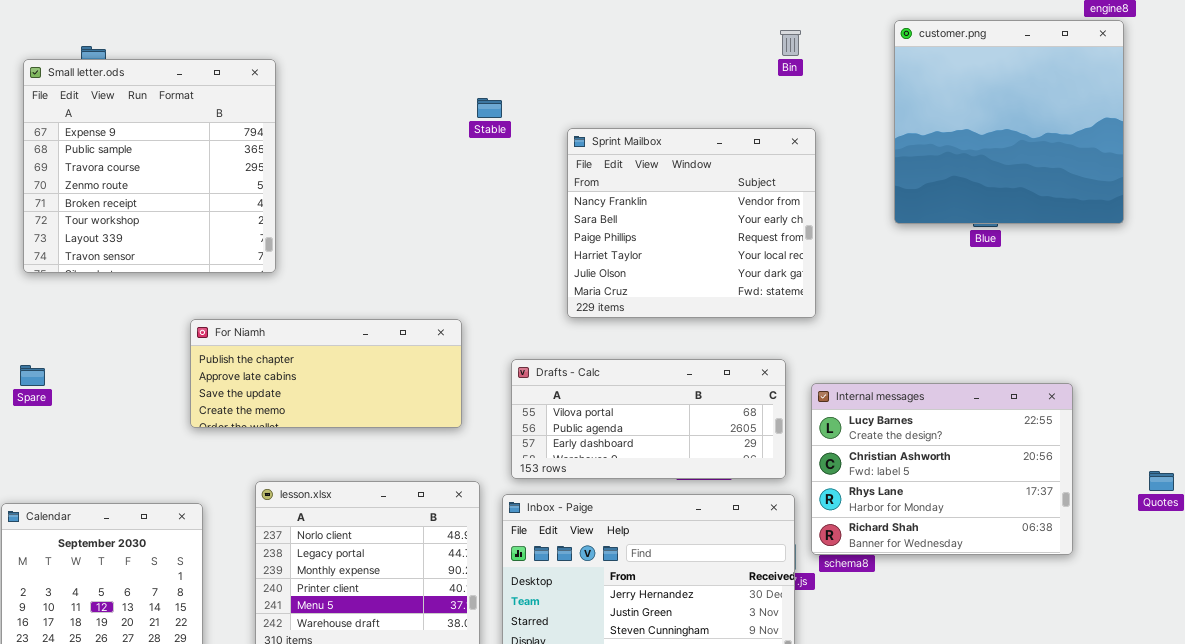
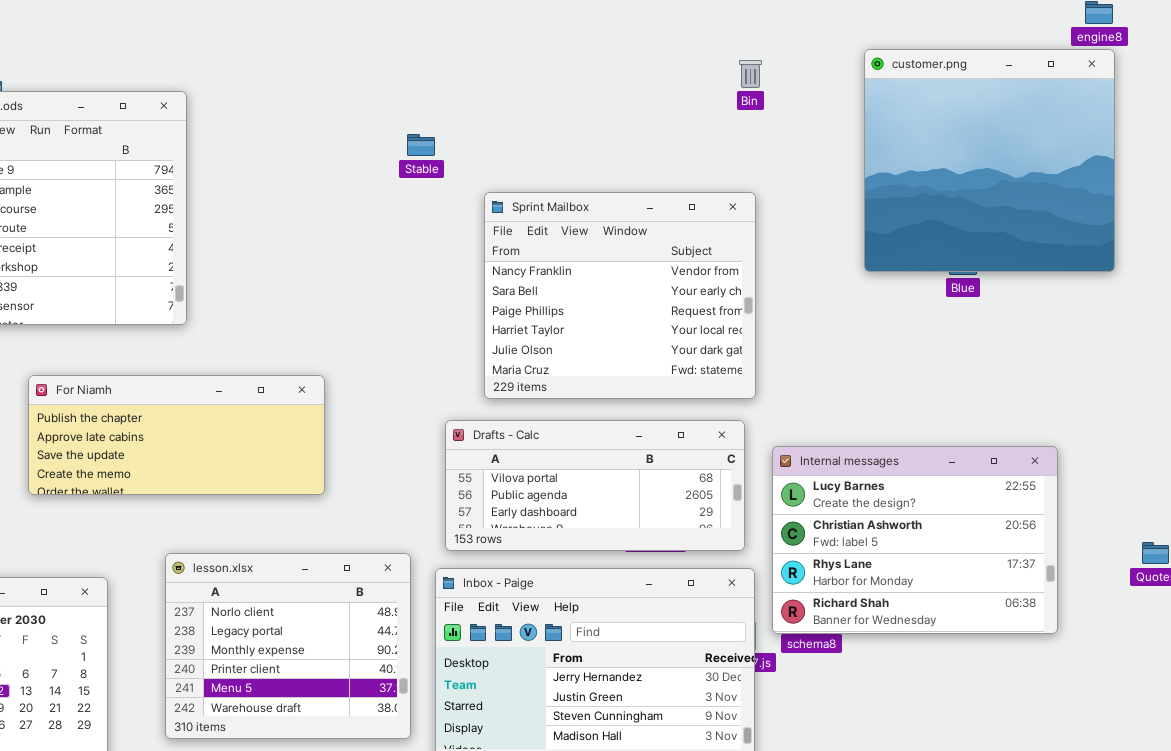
Sprint Mailbox: [567,128,816,318] -> [484,192,756,399], moved
For Niamh: [190,319,462,428] -> [28,375,325,495], moved

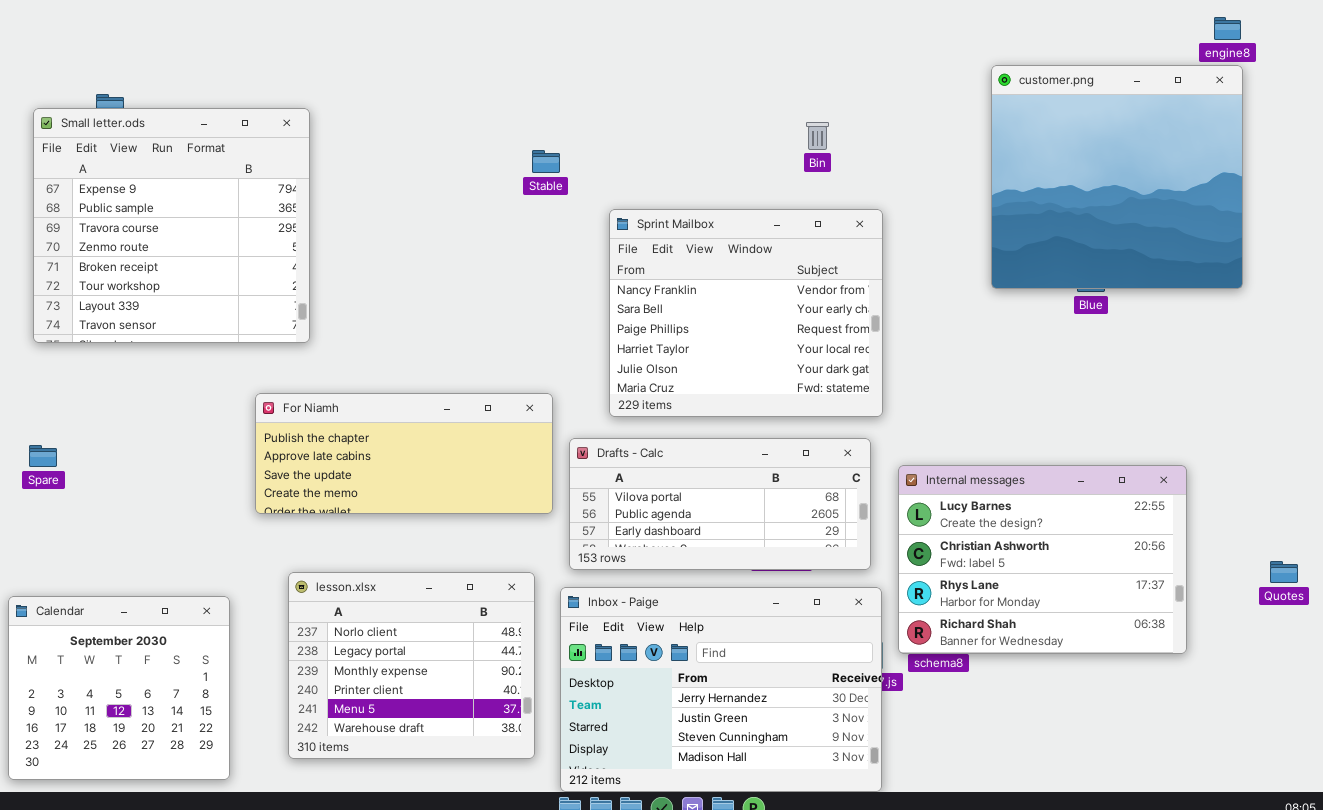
Bin: [739,60,762,88] -> [806,122,829,150], moved
For Niamh: [28,375,325,495] -> [255,393,553,514], moved

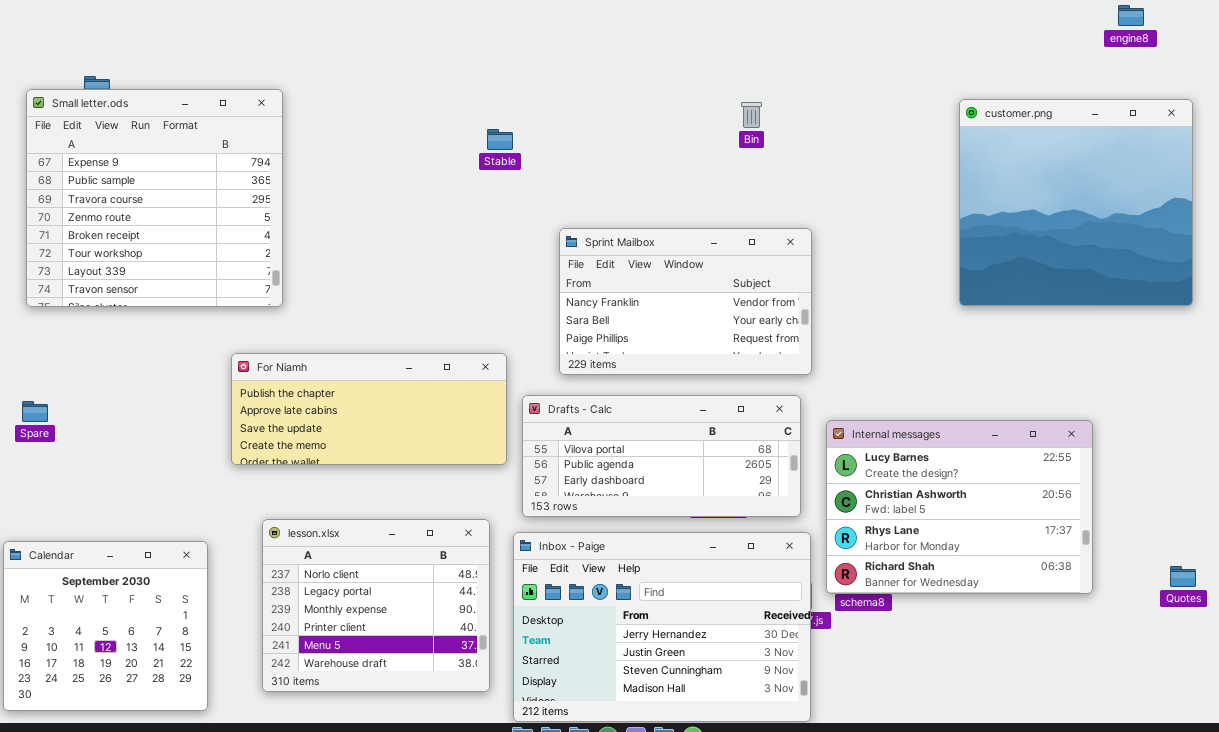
customer.png: [991,65,1243,289] -> [959,99,1193,306], moved
Sprint Mailbox: [609,209,883,417] -> [559,228,812,375], resized
Quotes: [1270,561,1298,583] -> [1170,566,1196,587], moved

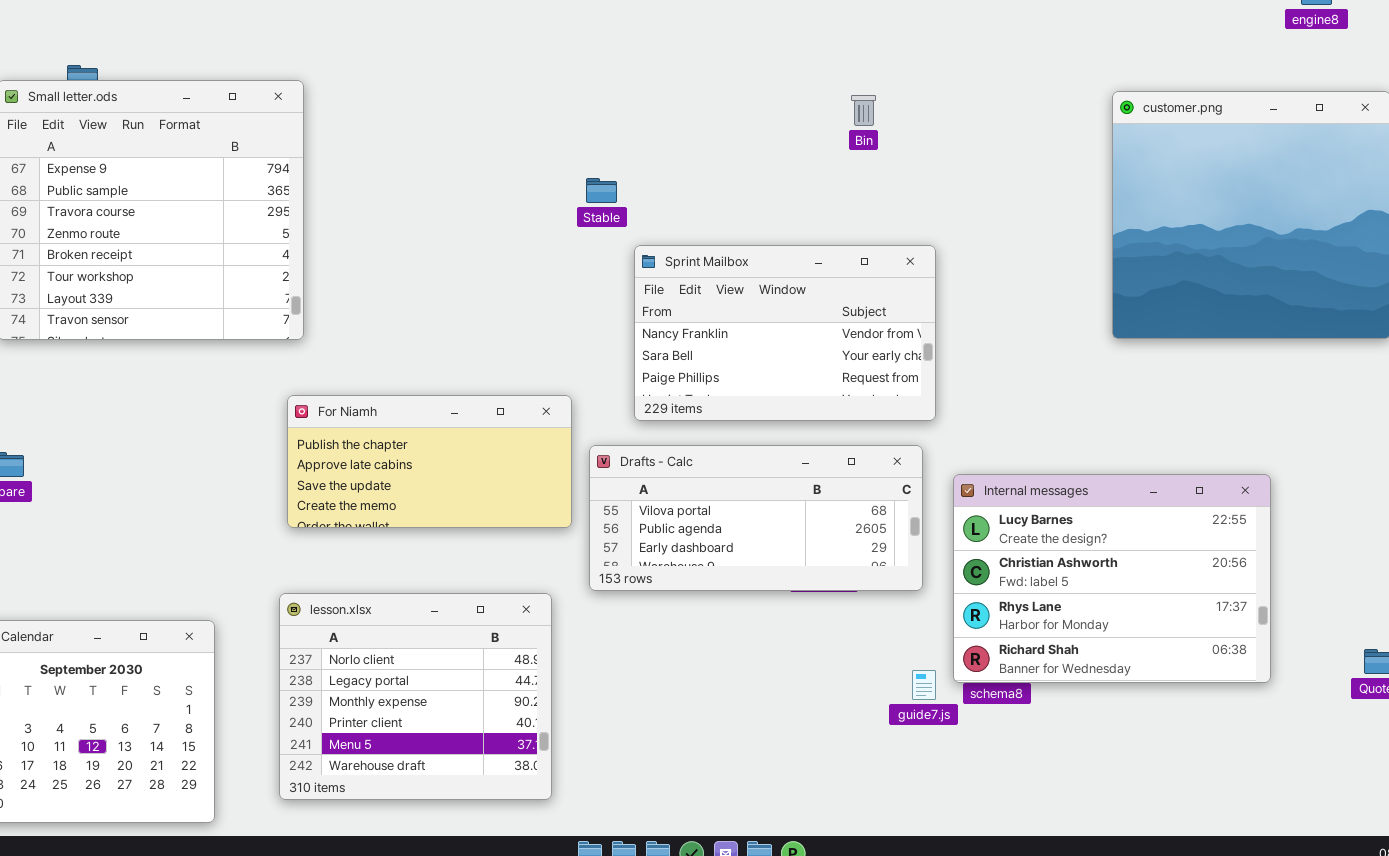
Stable: [487,129,513,150] -> [586,178,617,203], moved
For Niamh: [231,353,507,465] -> [287,395,572,528], resized
Inbox - Paige: [513,532,811,722] -> none, closed

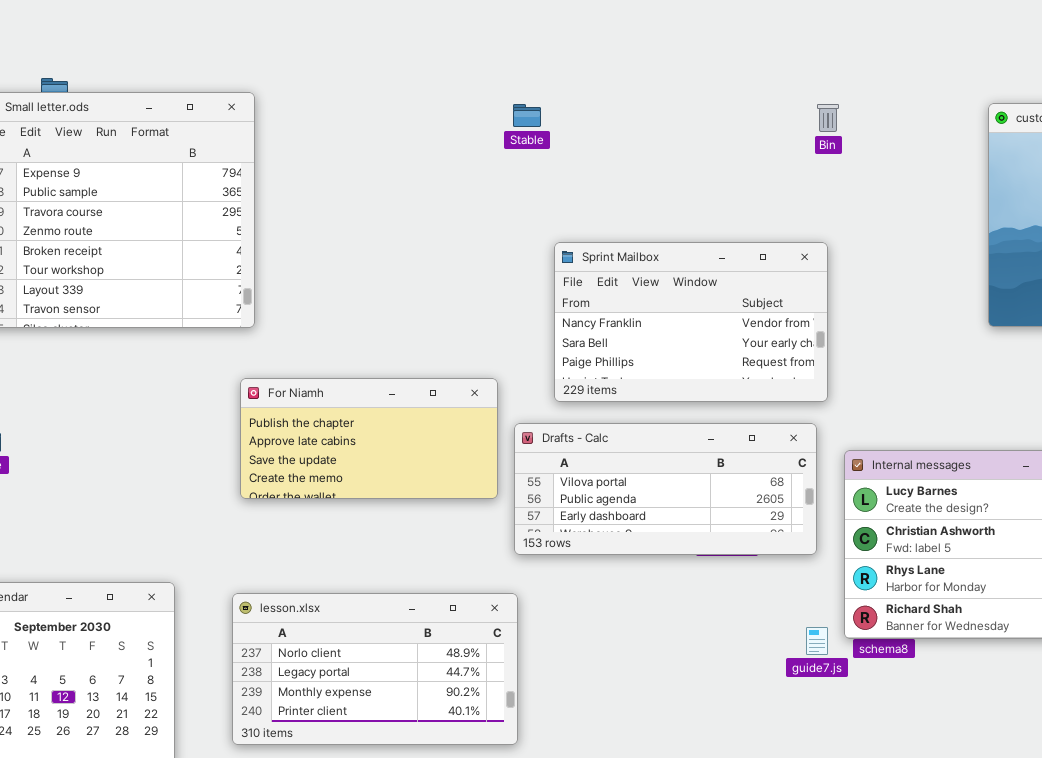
Bin: [851,95,876,126] -> [817,104,839,132], moved
Stable: [586,178,617,203] -> [513,104,541,127], moved
lesson.xlsx: [279,593,552,800] -> [232,593,518,745], resized

